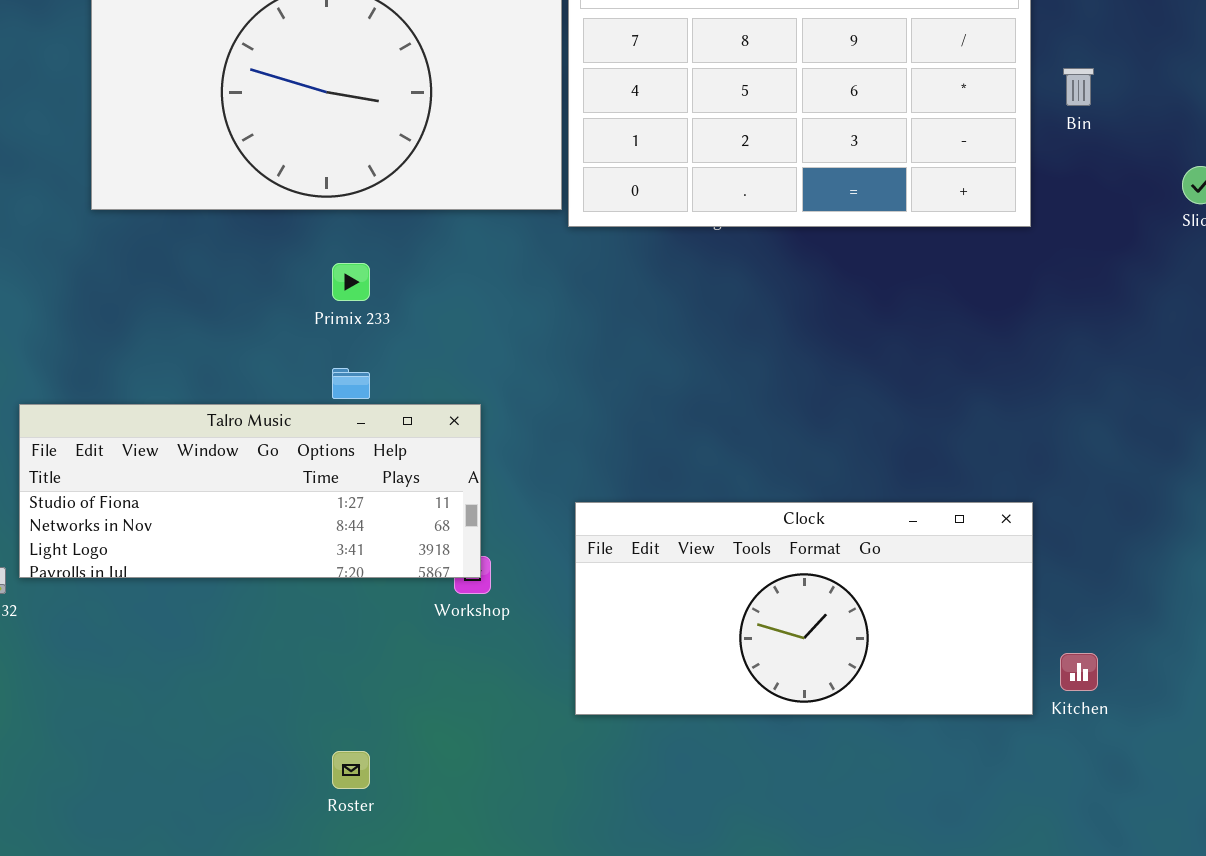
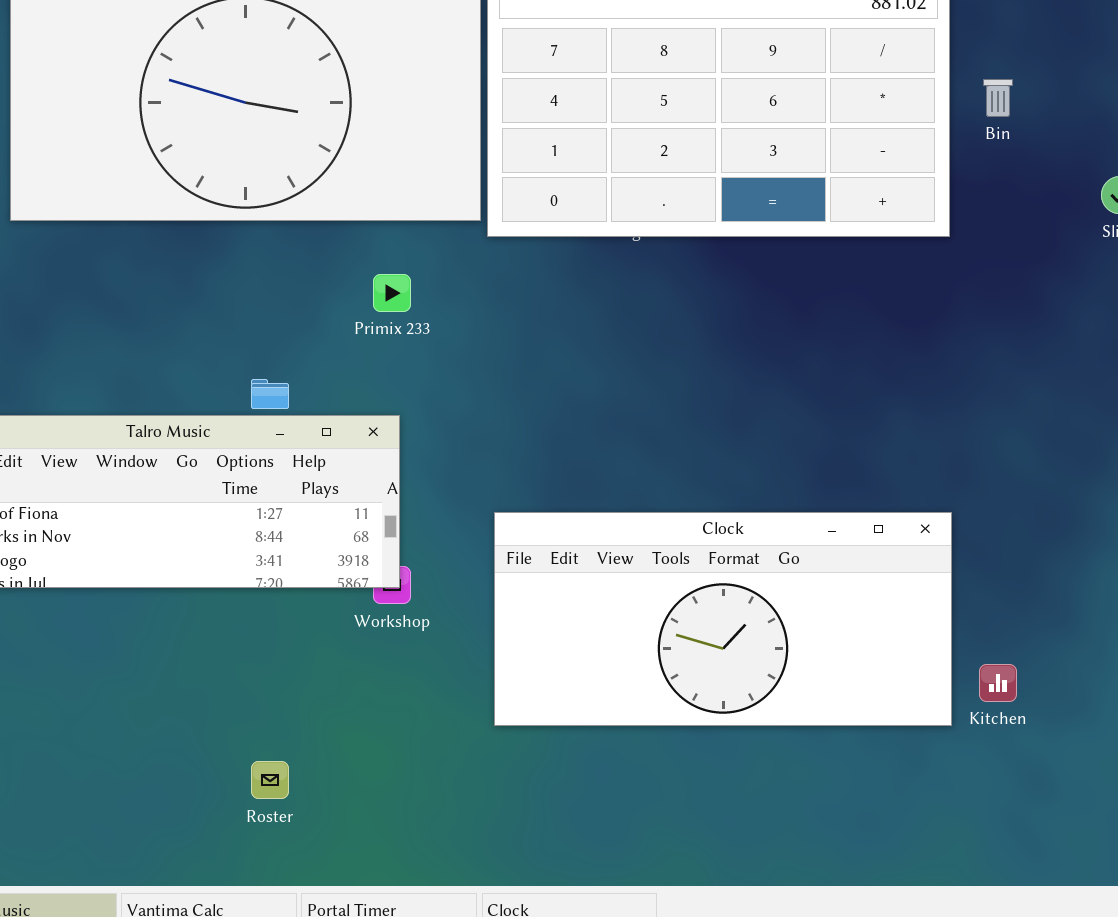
Primix 233: [332,263,370,301] -> [373,274,411,312], moved

